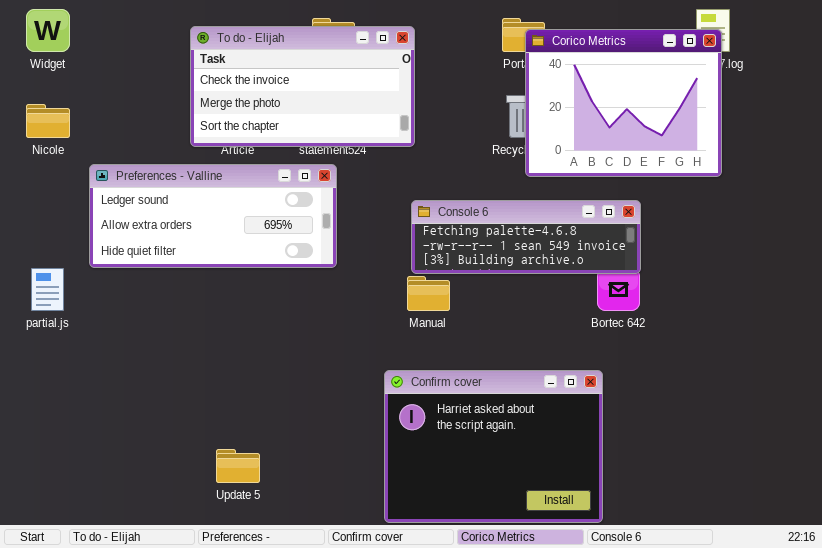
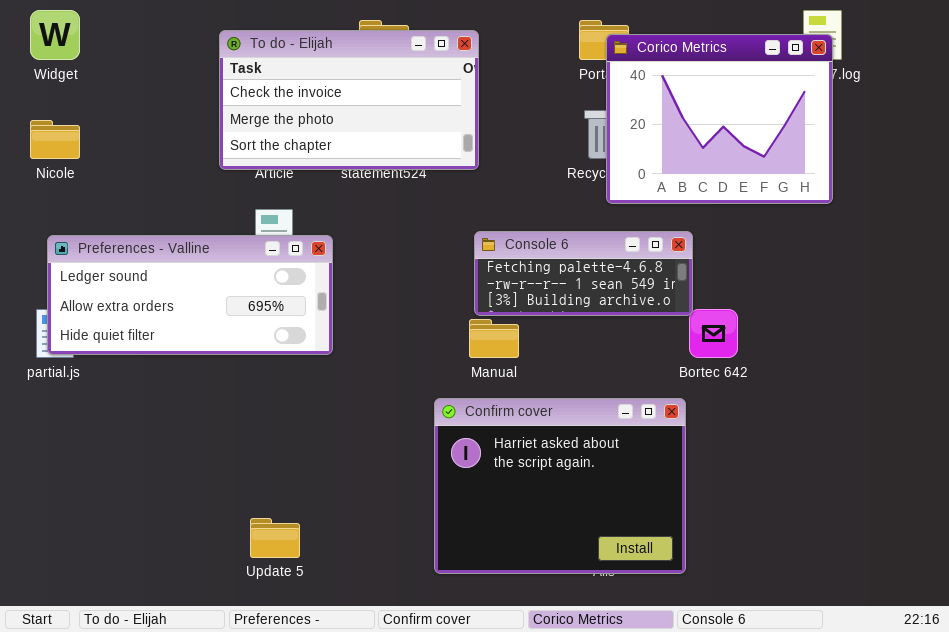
Preferences - Valline: [89,164,337,268] -> [47,235,333,355], moved
Console 6: [411,200,641,274] -> [474,231,693,316], resized
Confirm cover: [384,370,603,523] -> [434,398,686,574], moved

